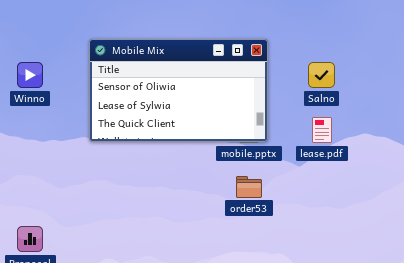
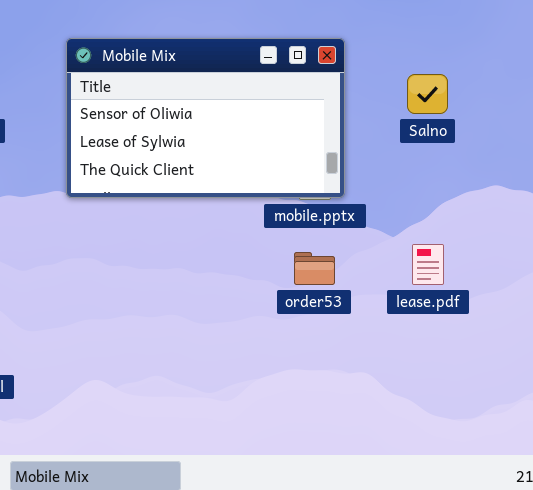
lease.pdf: [312,117,332,143] -> [412,244,444,285], moved

